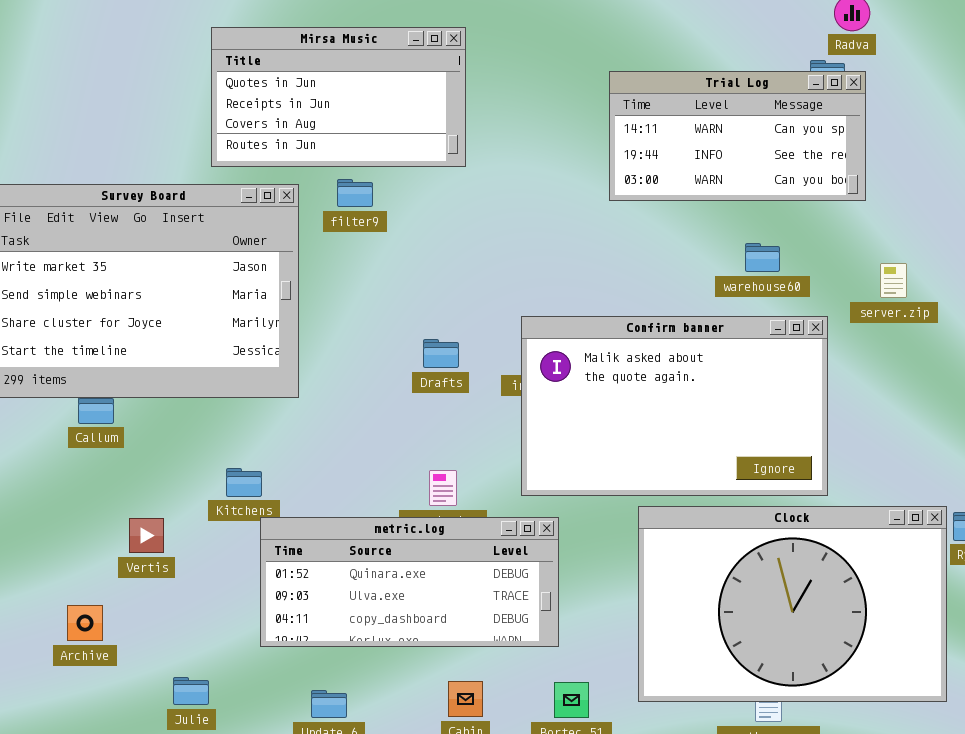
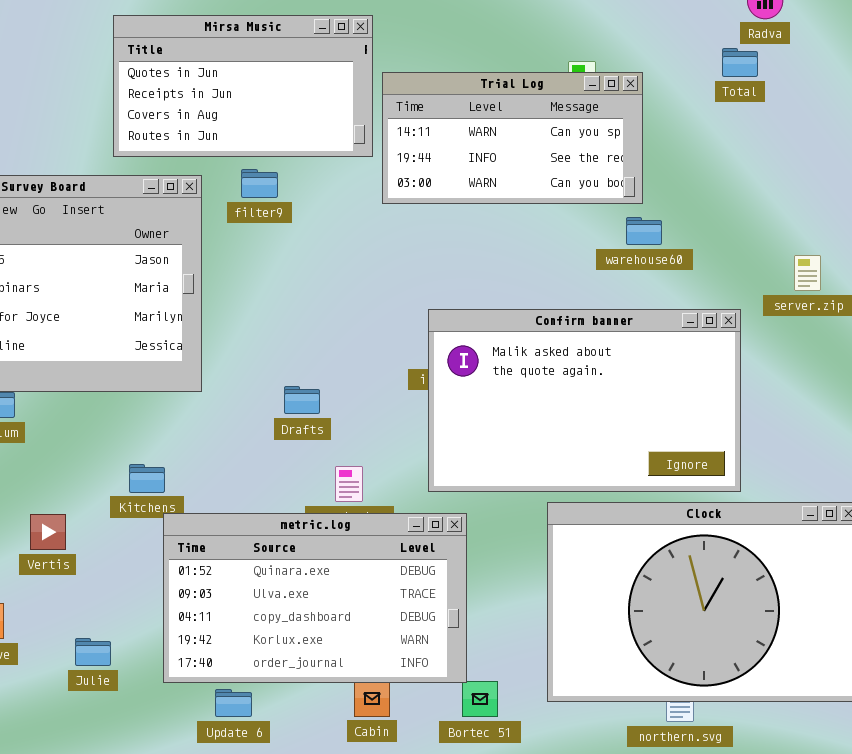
Trial Log: [609,71,866,201] -> [382,72,643,204], moved
warehouse60: [745,243,780,272] -> [626,217,662,245], moved
Drafts: [423,339,459,368] -> [284,386,320,414], moved
metric.log: [260,517,559,647] -> [163,513,467,683], resized
Julie: [173,677,209,705] -> [75,638,111,666], moved

